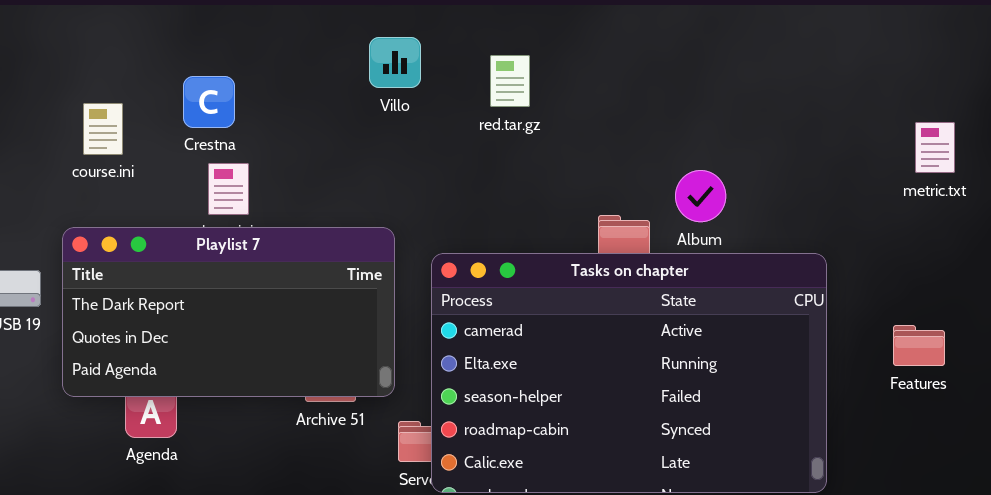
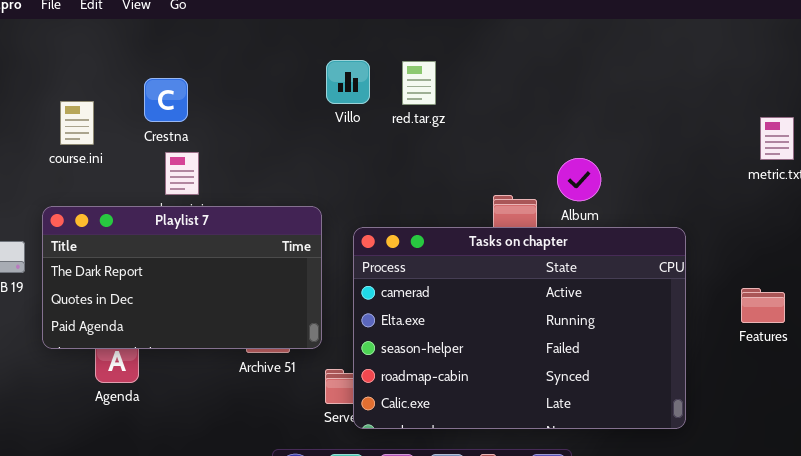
Villo: [369,37,421,88] -> [326,60,370,104], moved

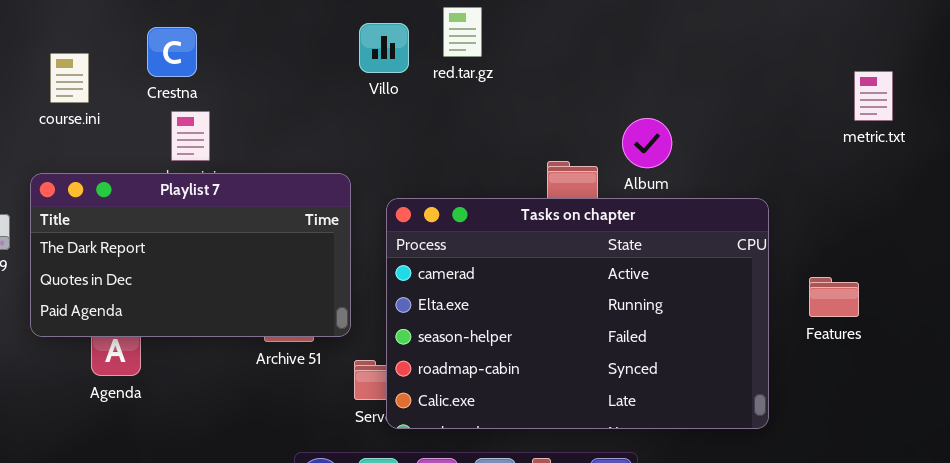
Villo: [326,60,370,104] -> [359,23,409,73], moved
Features: [741,288,785,323] -> [809,277,859,317], moved

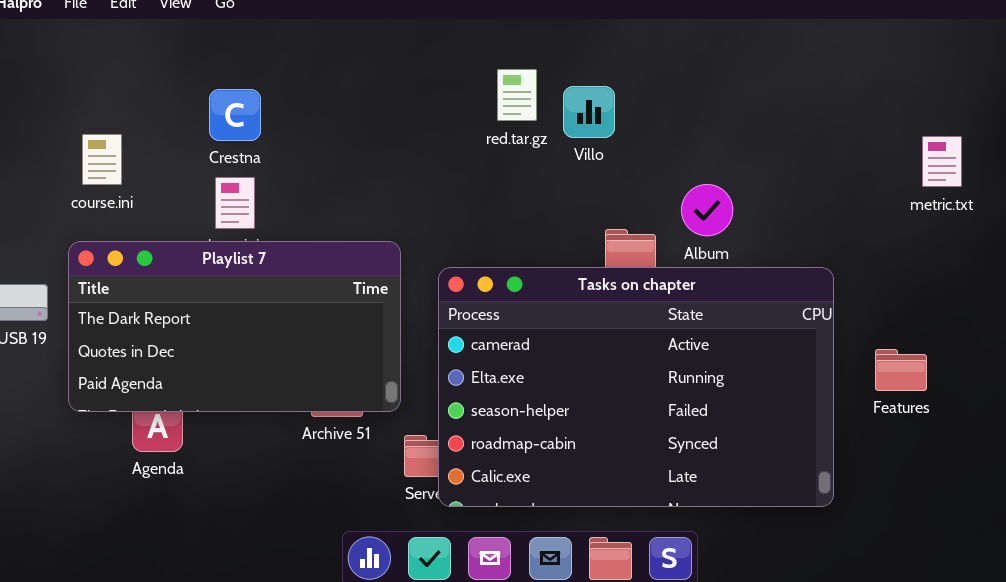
Villo: [359,23,409,73] -> [563,86,615,138], moved
Crestna: [147,27,197,77] -> [209,89,261,141], moved
course.ini: [50,53,89,103] -> [82,134,122,185], moved

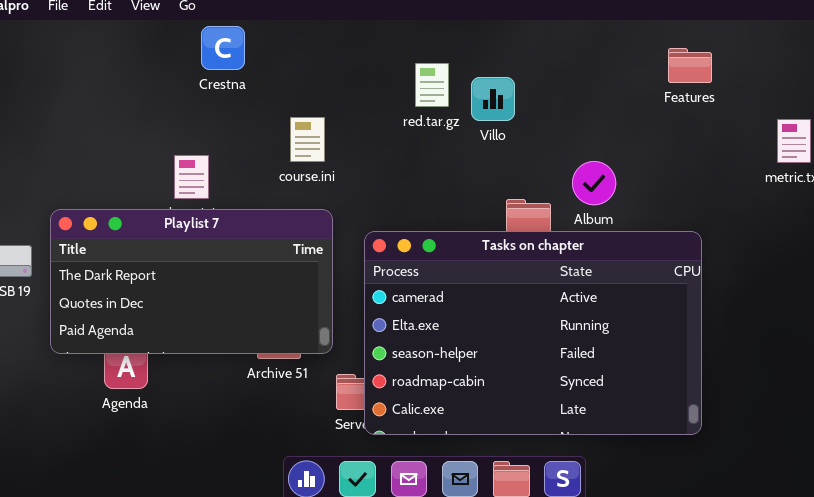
Crestna: [209,89,261,141] -> [201,26,245,70], moved
course.ini: [82,134,122,185] -> [290,117,325,162], moved
Features: [875,349,927,391] -> [668,48,712,83], moved

